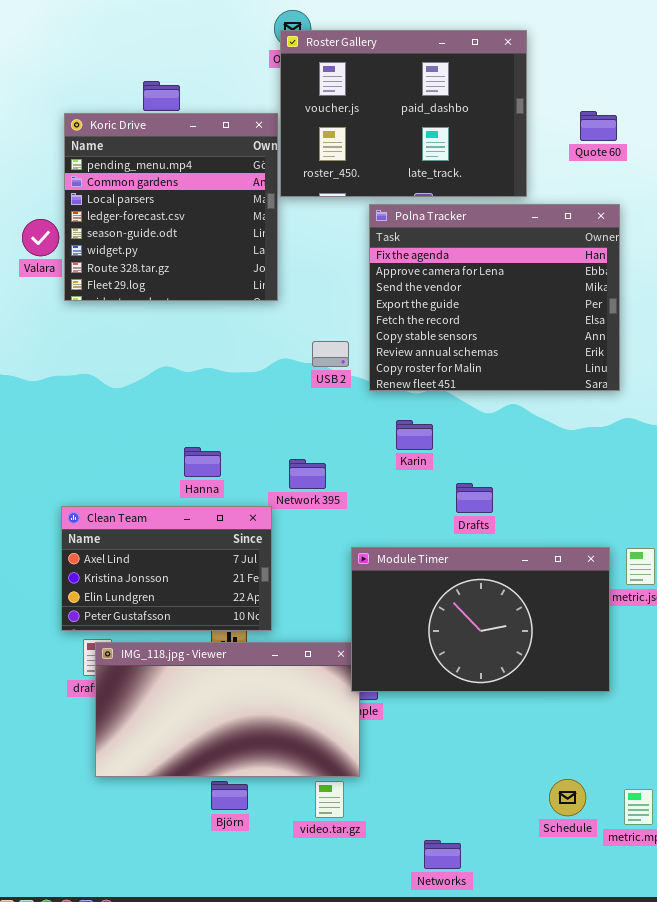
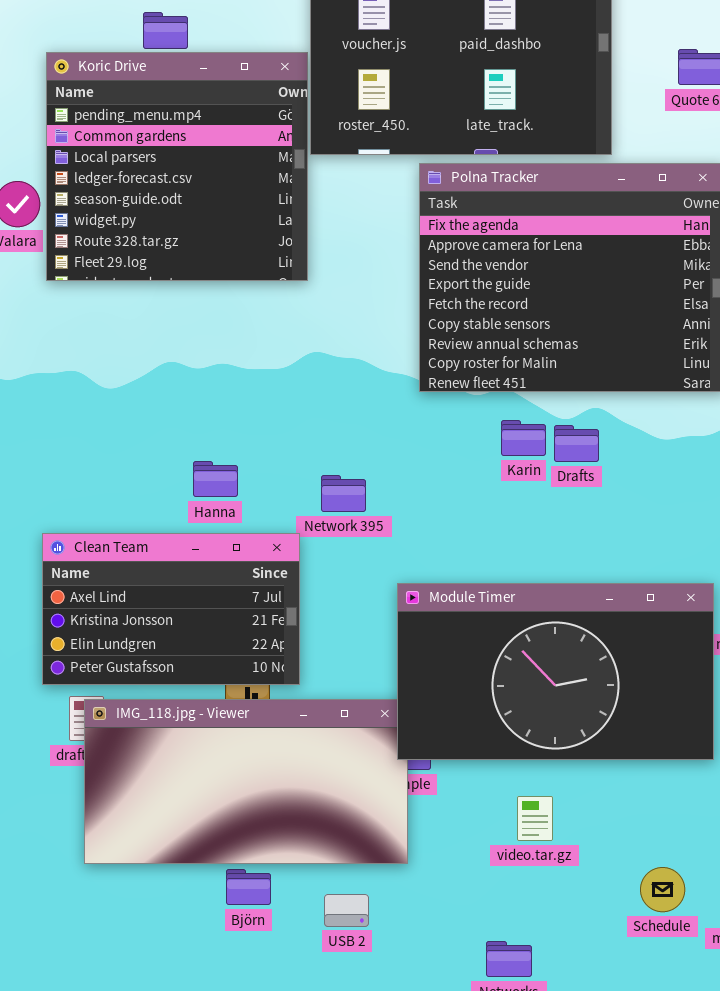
USB 2: [312,341,349,367] -> [324,894,369,927], moved
Karin: [396,420,433,450] -> [501,420,546,456], moved
Drafts: [456,483,493,513] -> [554,425,599,462], moved
video.tar.gz: [315,781,344,818] -> [517,796,553,841], moved

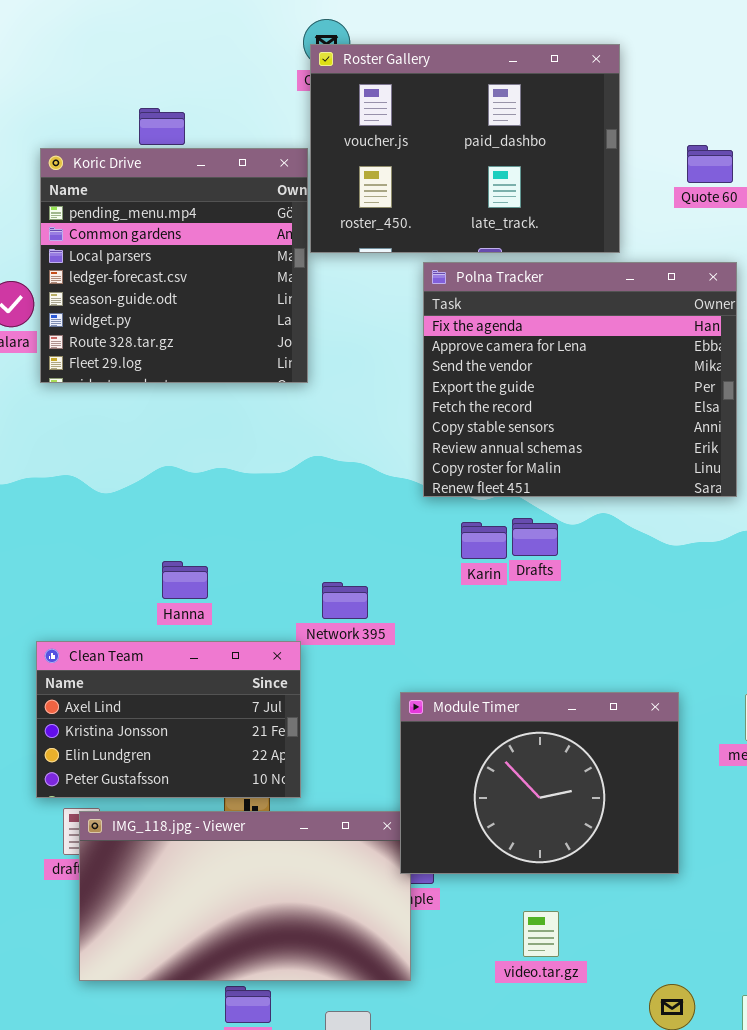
Karin: [501,420,546,456] -> [461,522,507,559], moved
Drafts: [554,425,599,462] -> [512,518,558,556], moved
Hanna: [193,461,238,497] -> [162,561,208,599], moved
Module Timer: [397,583,714,760] -> [400,692,679,874], resized

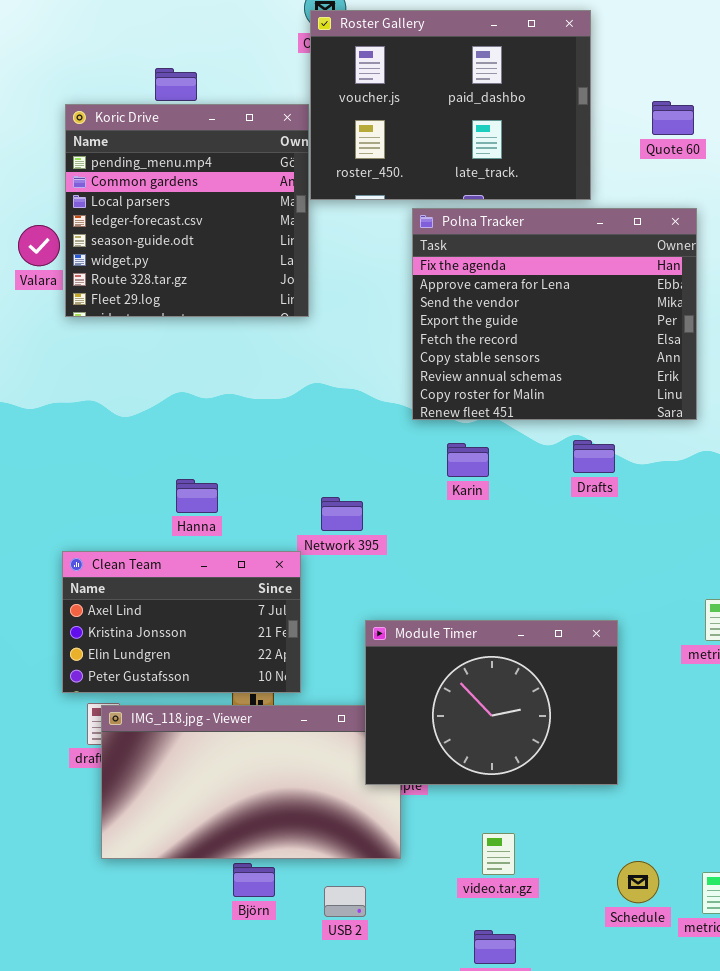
Drafts: [512,518,558,556] -> [573,440,615,473], moved
Module Timer: [400,692,679,874] -> [365,620,618,785], moved
video.tar.gz: [523,911,559,957] -> [482,833,515,875], moved

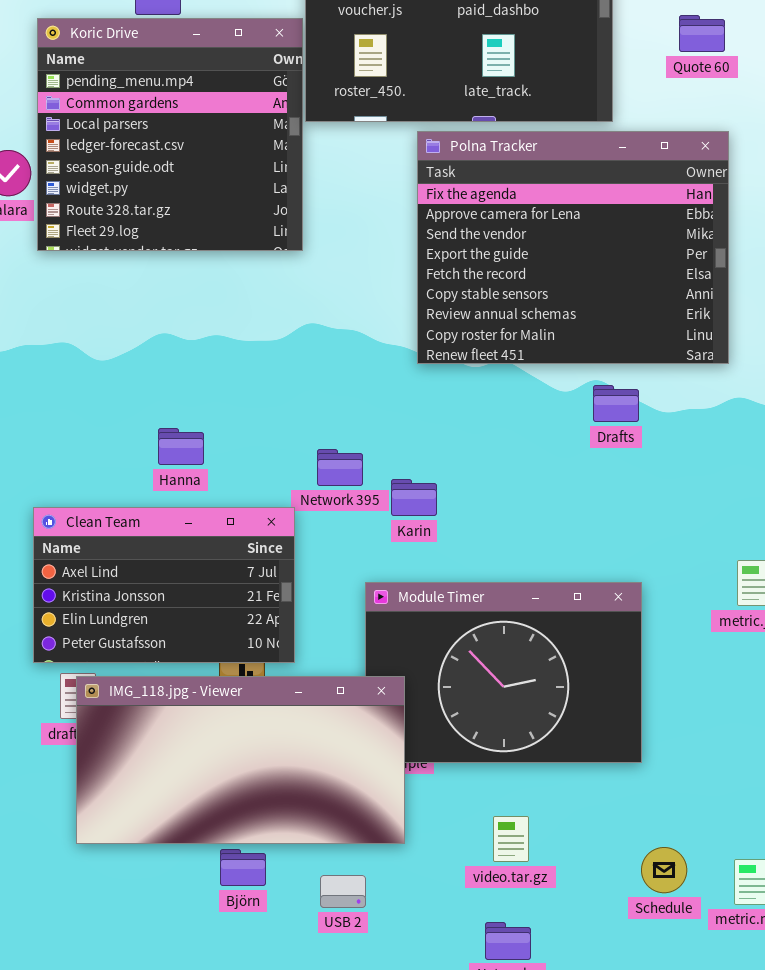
Karin: [447,443,489,477] -> [391,479,437,516], moved
IMG_118.jpg - Viewer: [101,705,401,859] -> [76,676,405,844], raised

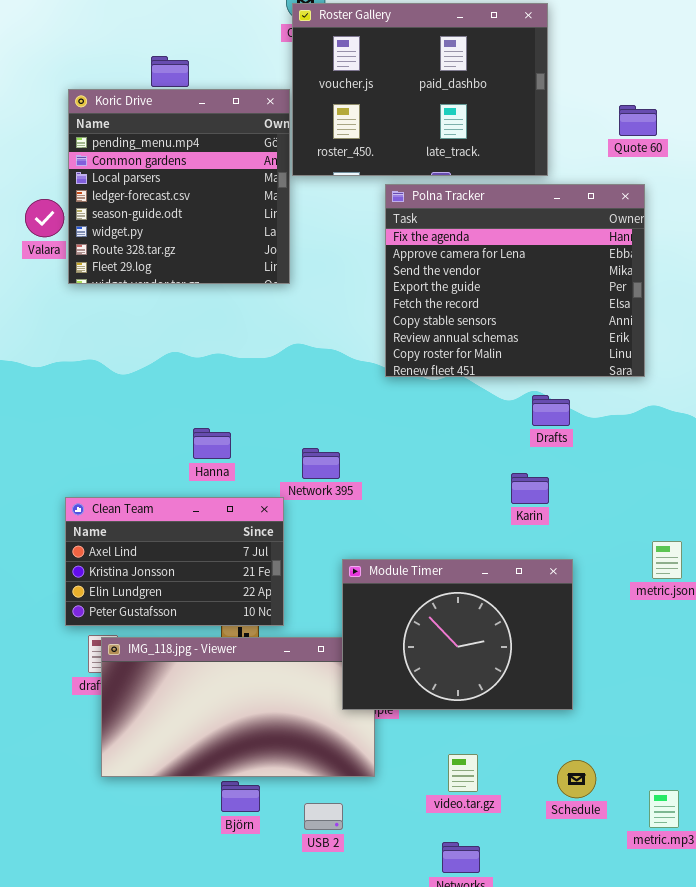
Quote 60: [679,15,725,52] -> [619,105,657,136], moved
Hanna: [158,428,204,465] -> [193,428,231,459], moved
Karin: [391,479,437,516] -> [511,473,549,504], moved
Module Timer: [365,582,642,763] -> [342,559,573,710], raised
Schedule: [641,847,687,893] -> [557,760,596,798], moved

